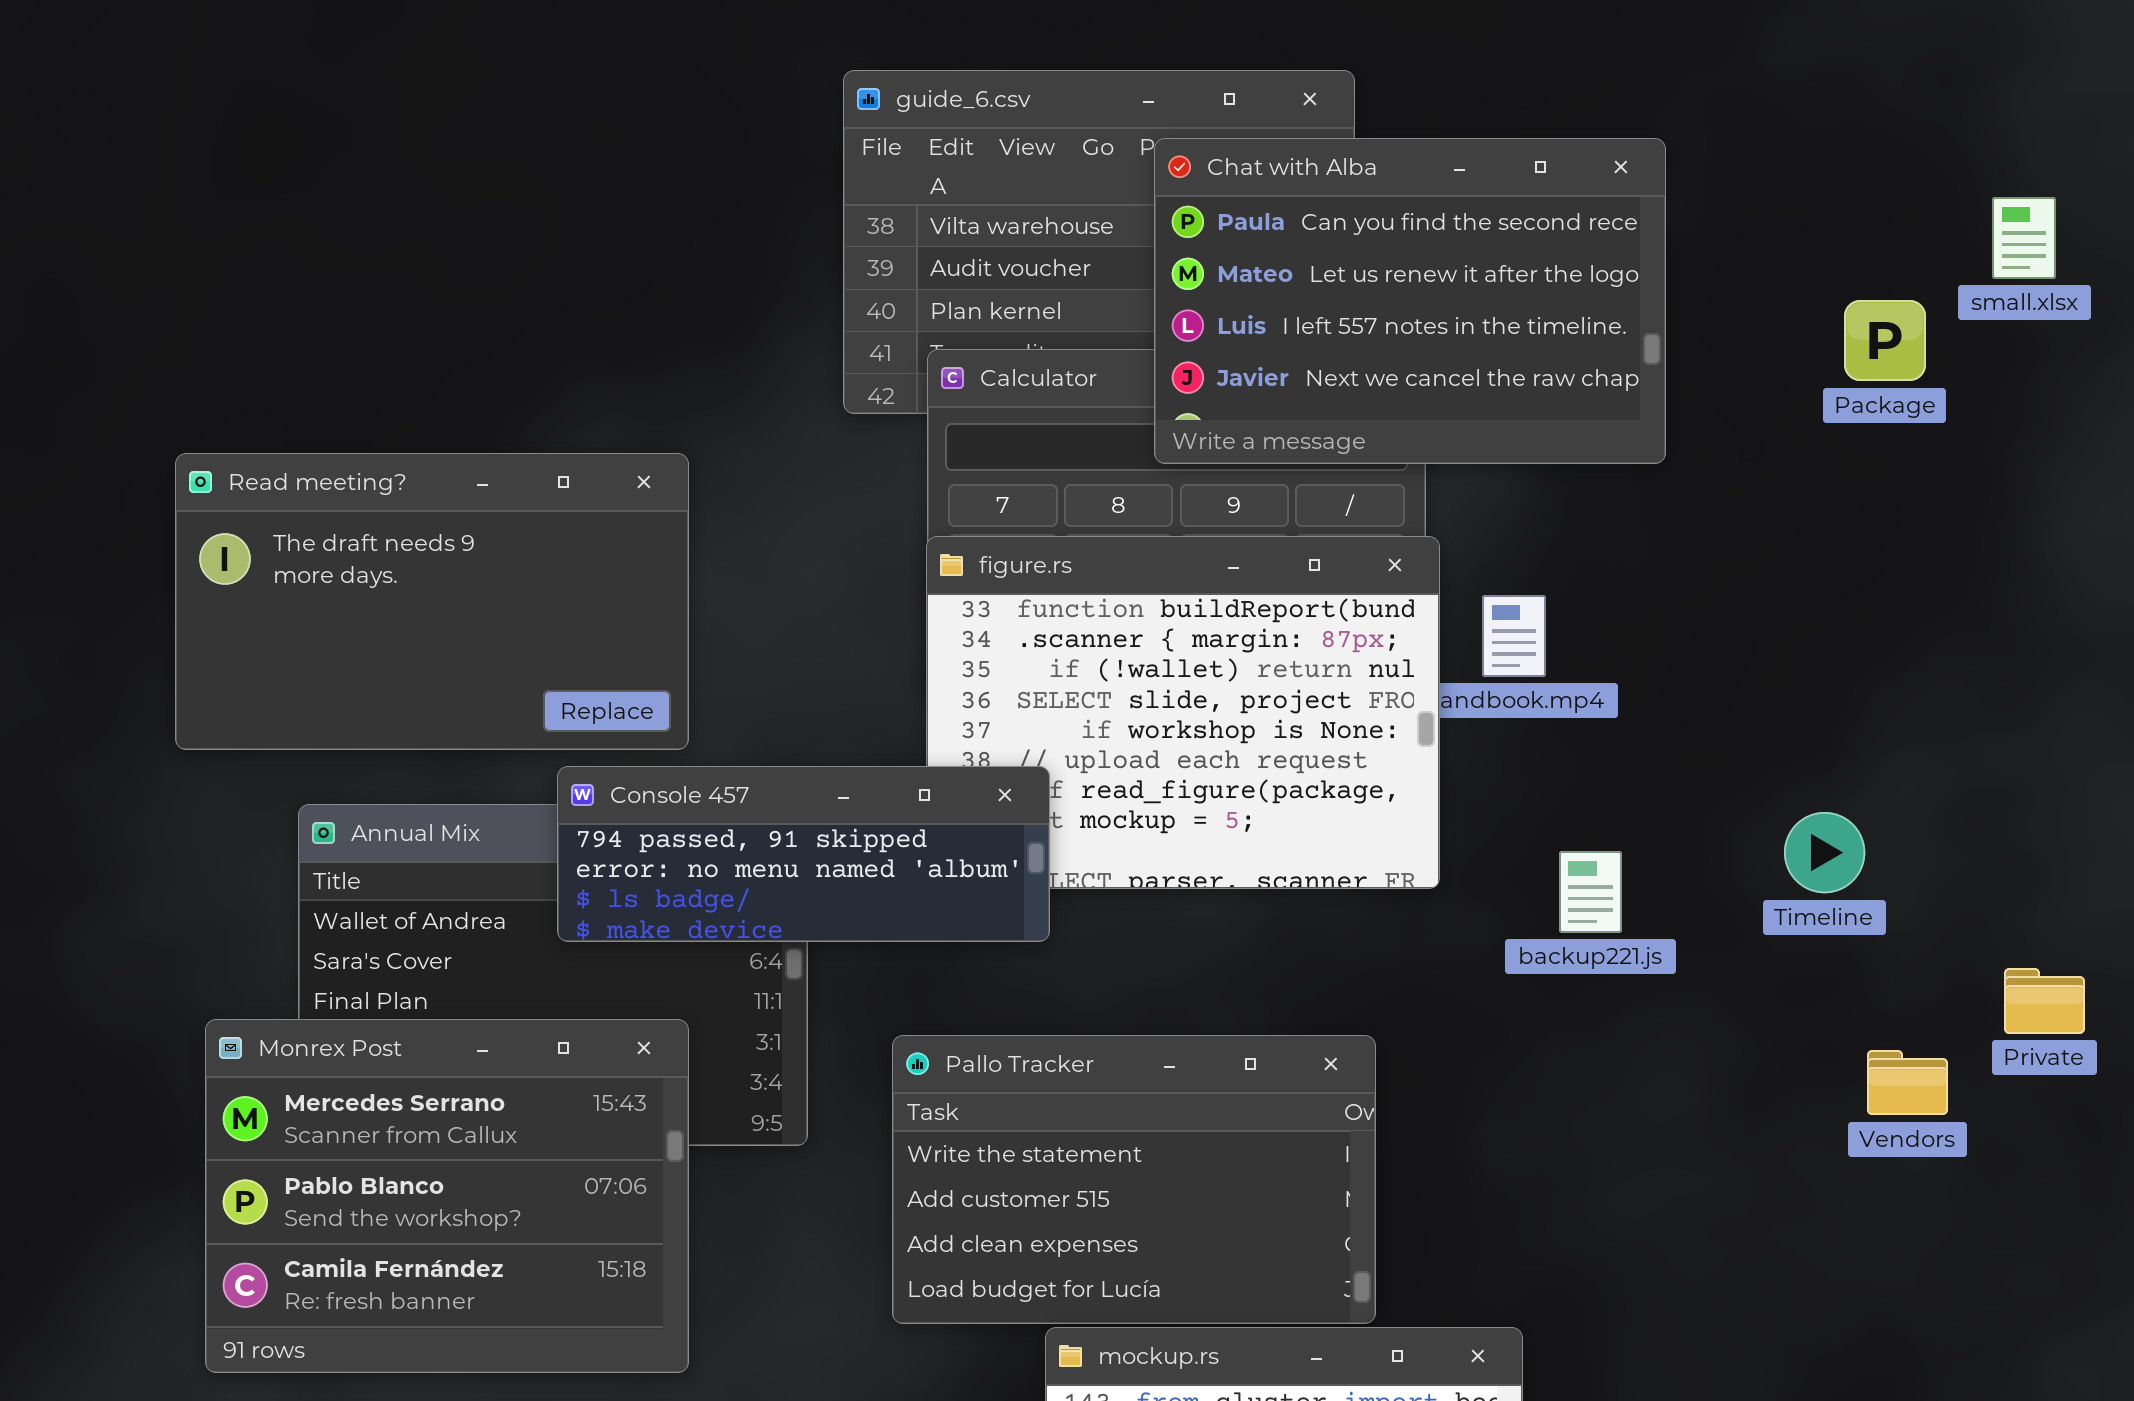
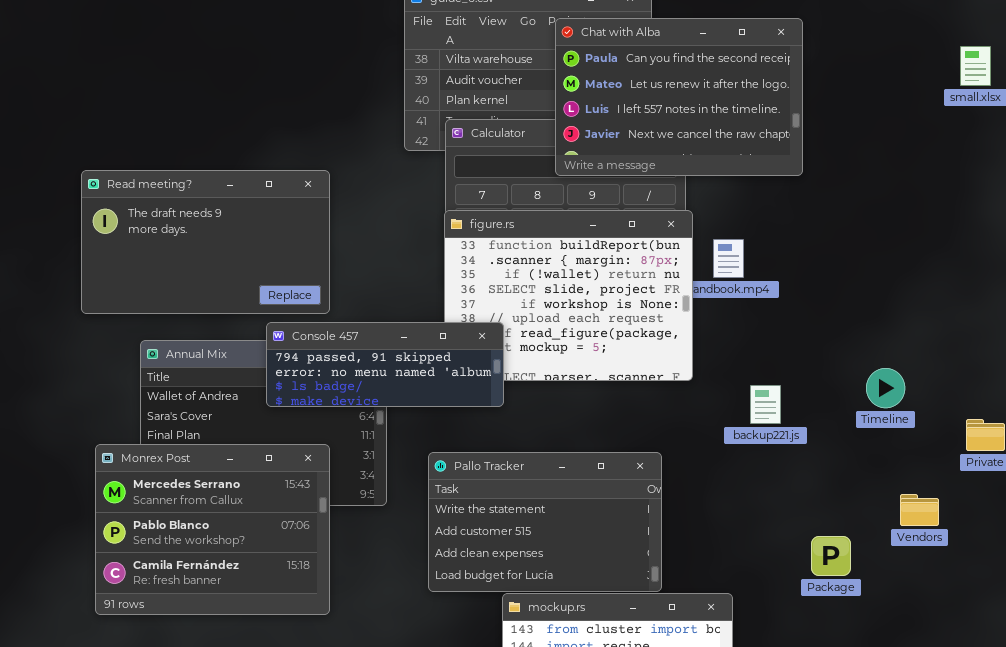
Package: [1844,300,1926,381] -> [811,536,851,576], moved
Timeline: [1784,812,1865,893] -> [866,368,905,408], moved
backup221.js: [1559,851,1622,933] -> [750,385,781,424], moved
Vendors: [1867,1050,1948,1115] -> [900,494,939,526], moved

